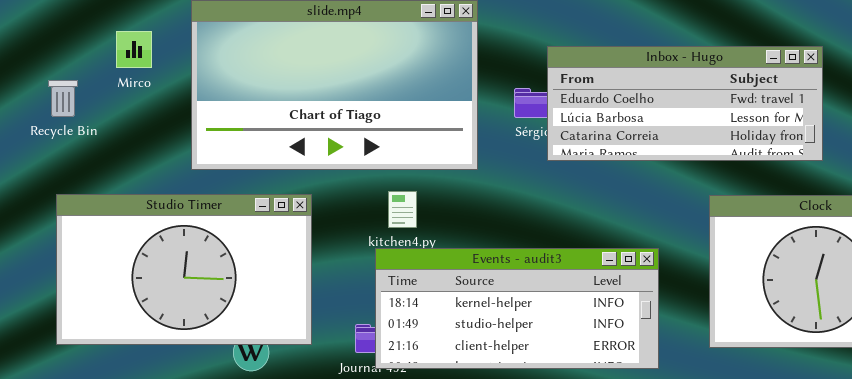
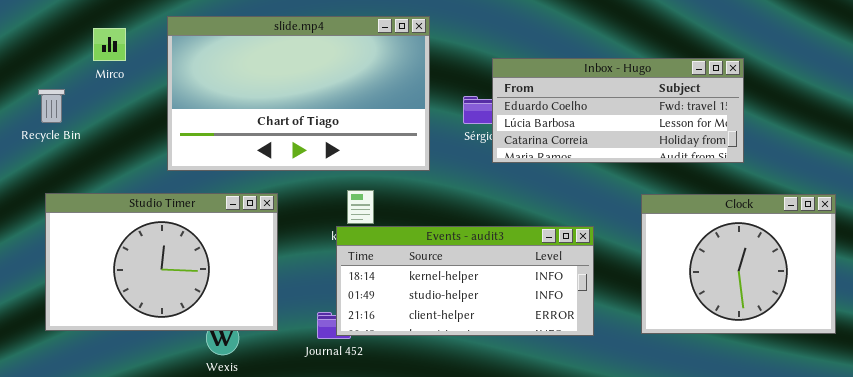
Mirco: [116,31,152,68] -> [93,28,126,61], moved
Events - audit3: [375,248,659,369] -> [336,226,594,336], moved

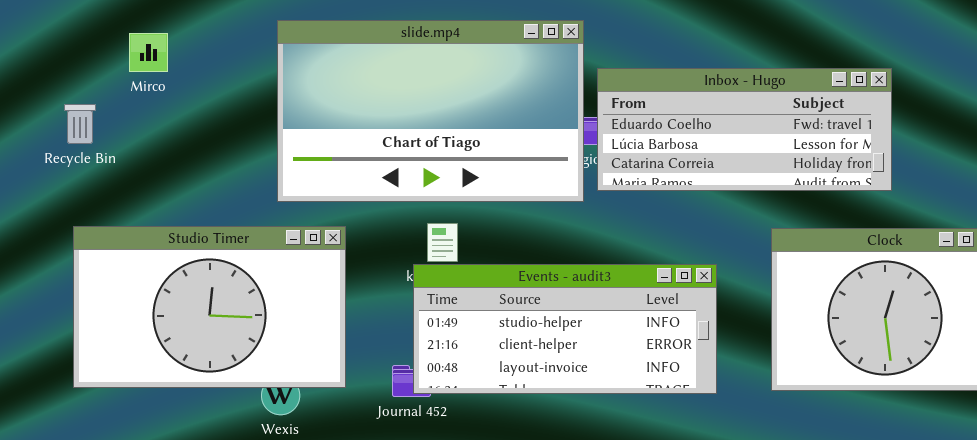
slide.mp4: [167,16,430,171] -> [277,20,584,202], moved
Events - audit3: [336,226,594,336] -> [413,264,717,394], scrolled down 1 row

